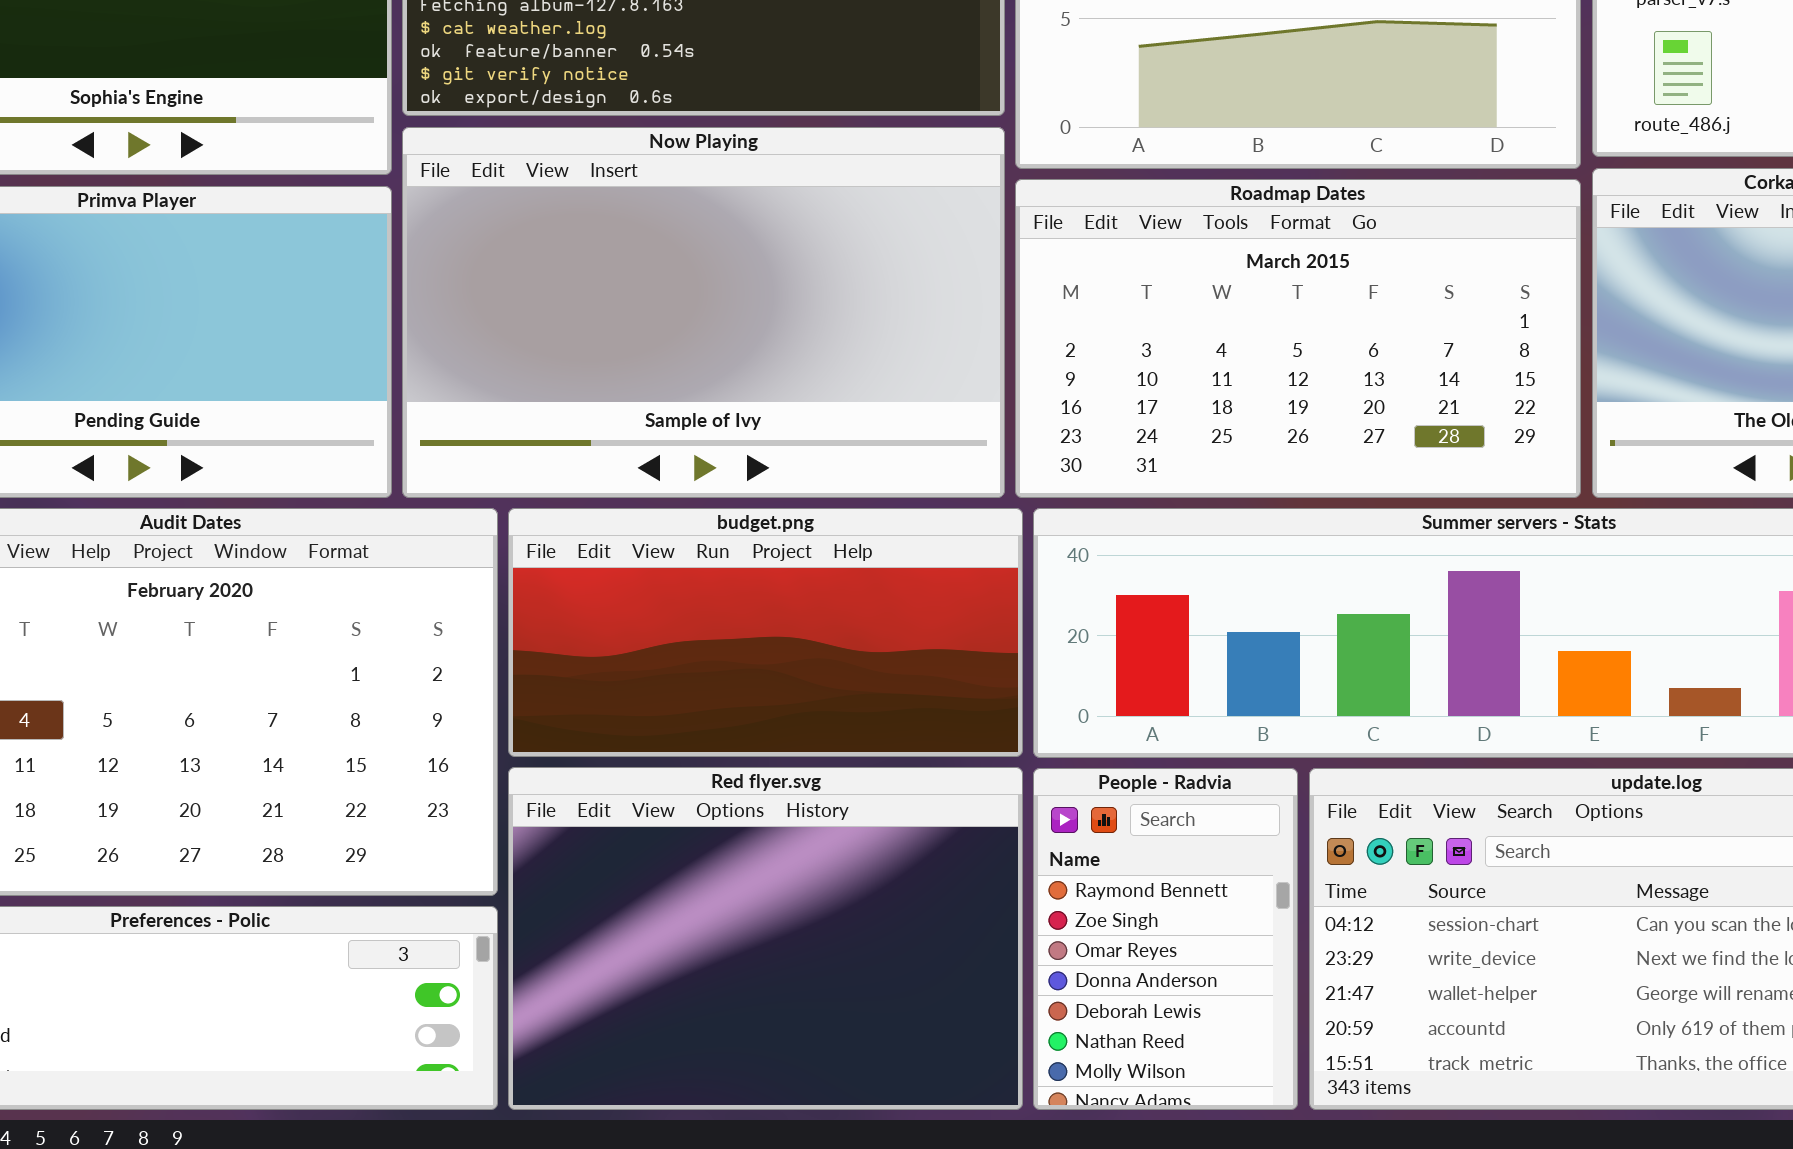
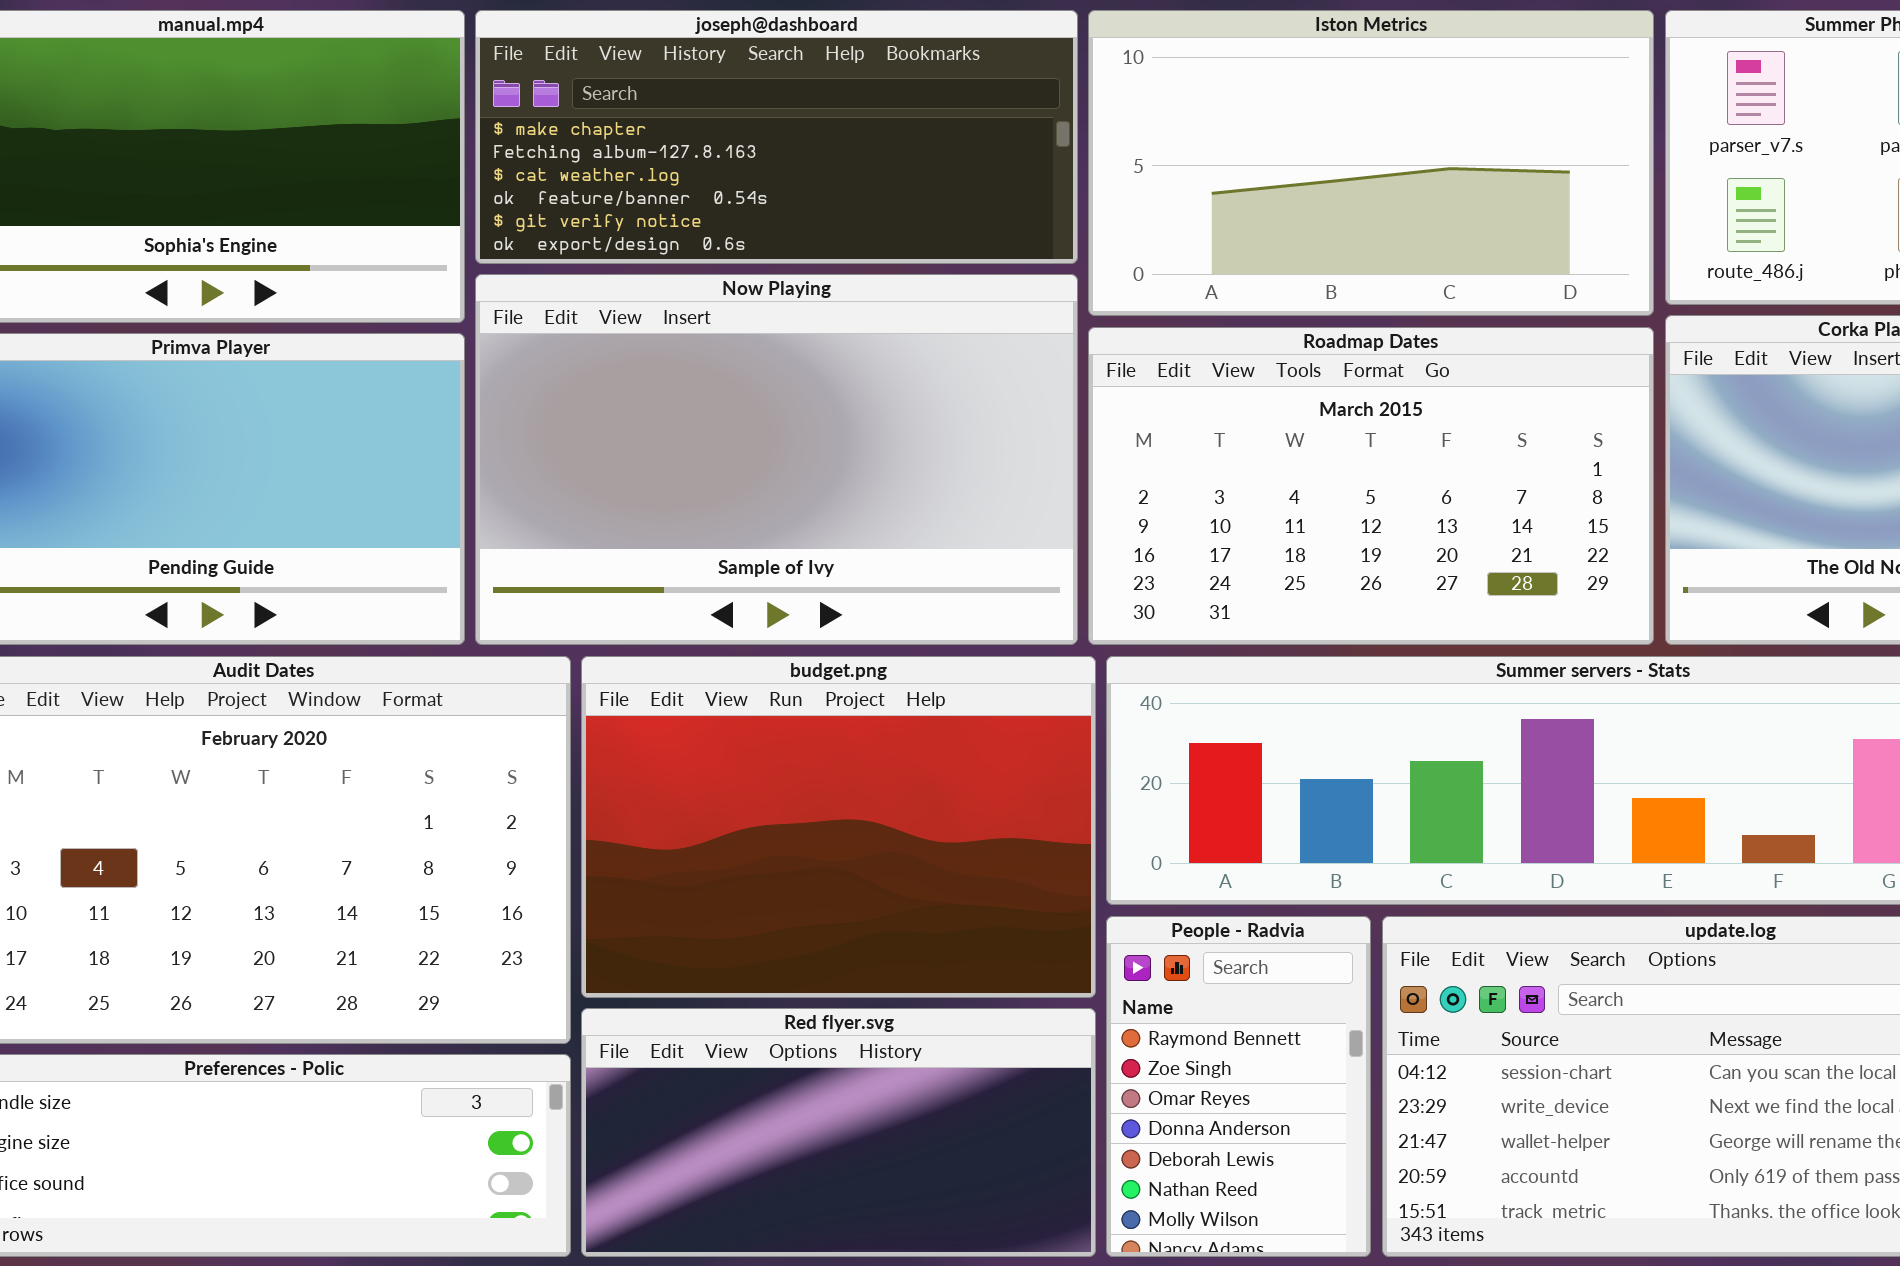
budget.png: [508,508,1023,757] -> [581,656,1096,998], resized
Red flyer.svg: [508,767,1023,1110] -> [581,1008,1096,1257], resized

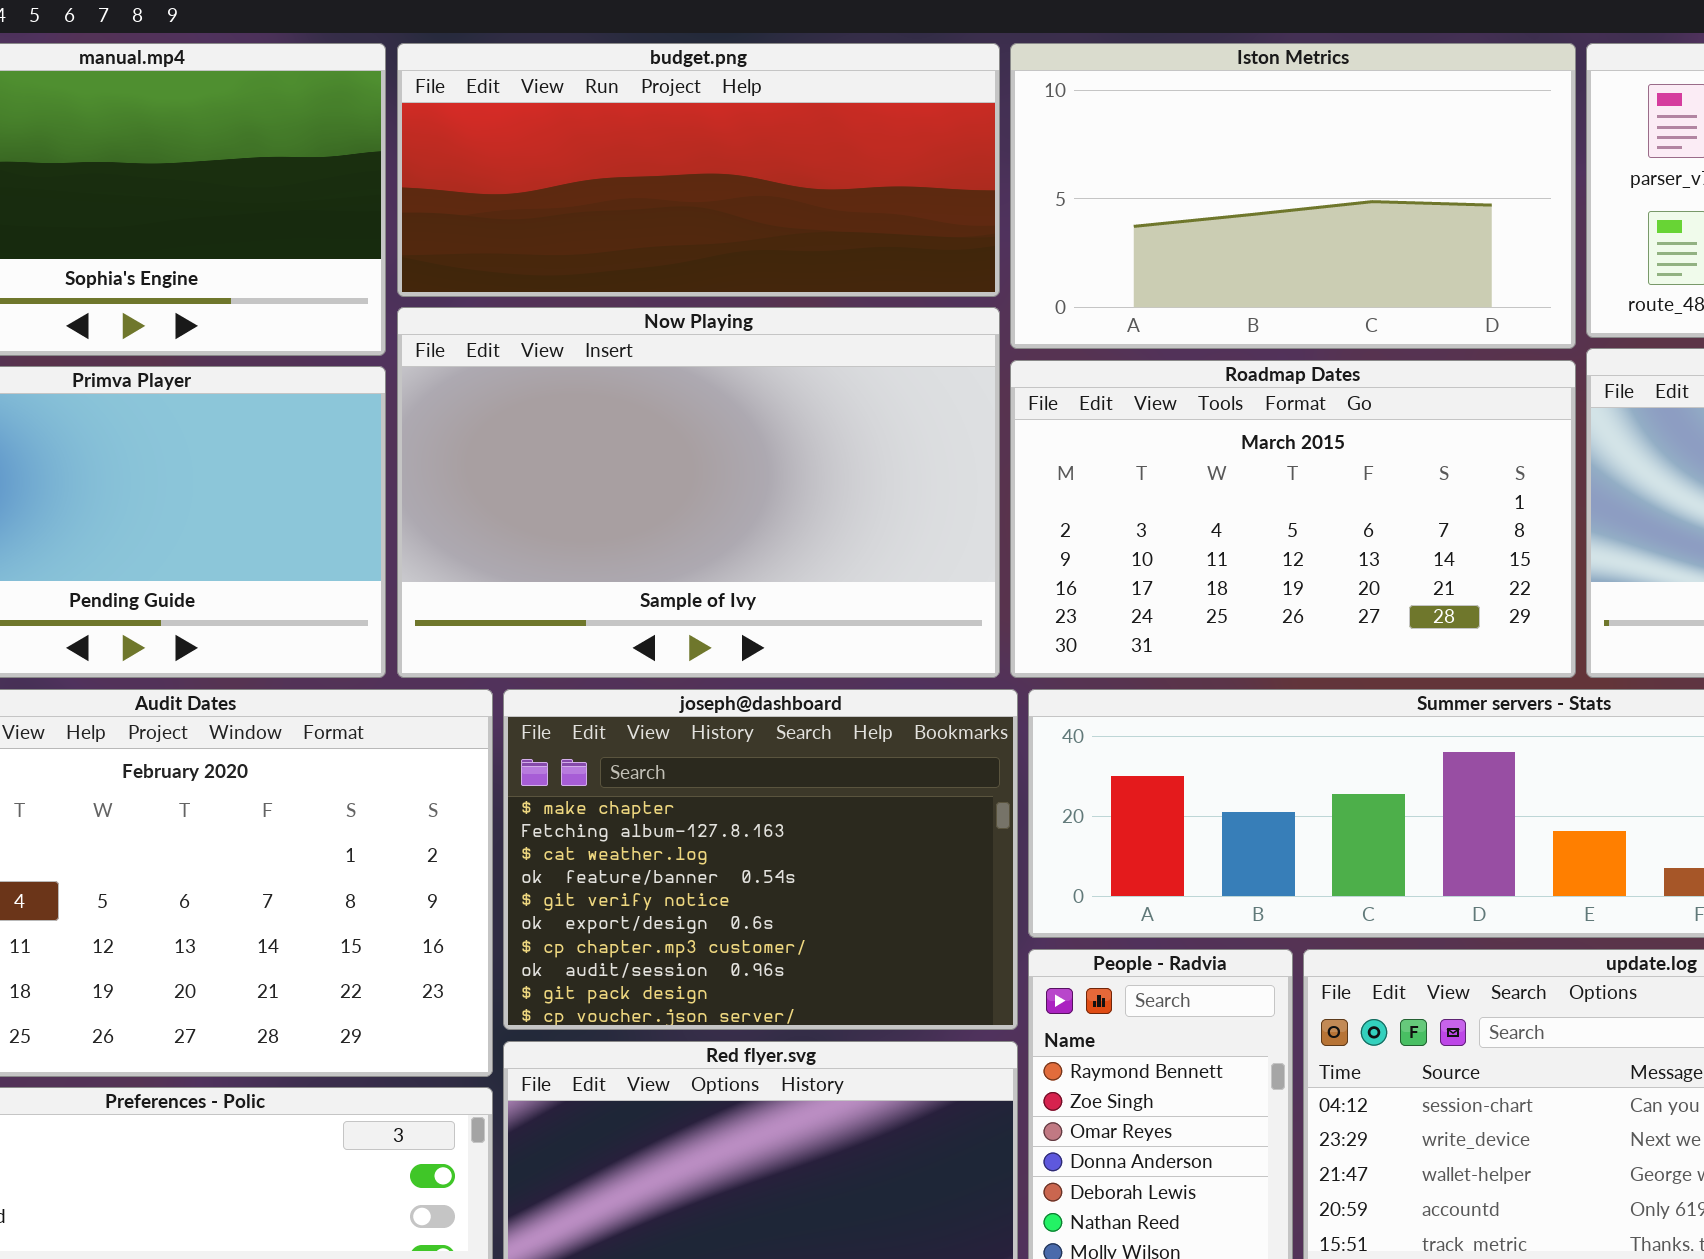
joseph@dashboard: [475,10,1078,264] -> [503,689,1018,1030], moved, resized
budget.png: [581,656,1096,998] -> [397,43,1000,297], moved, resized

